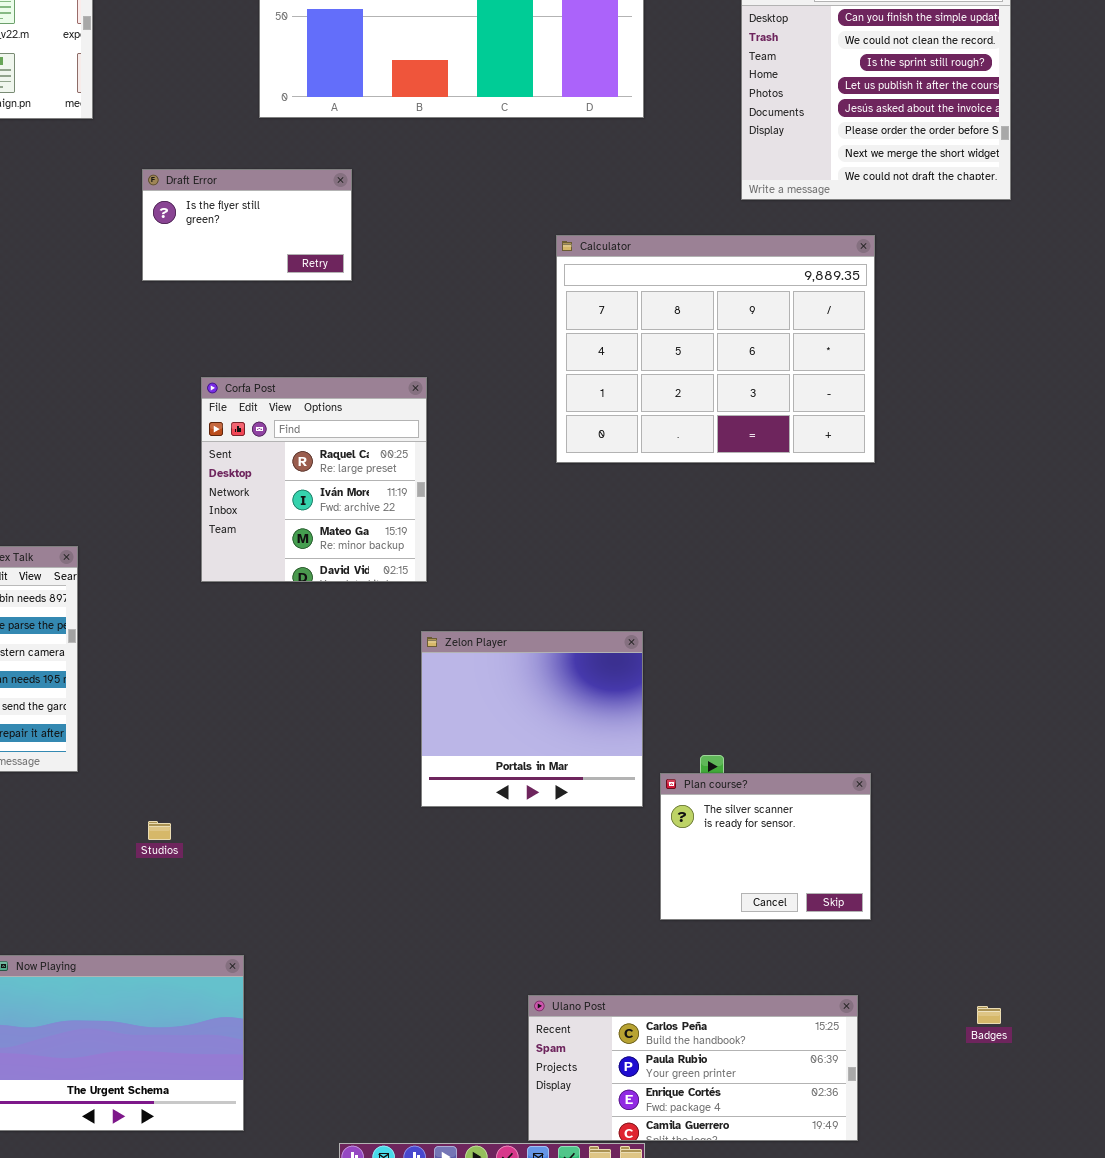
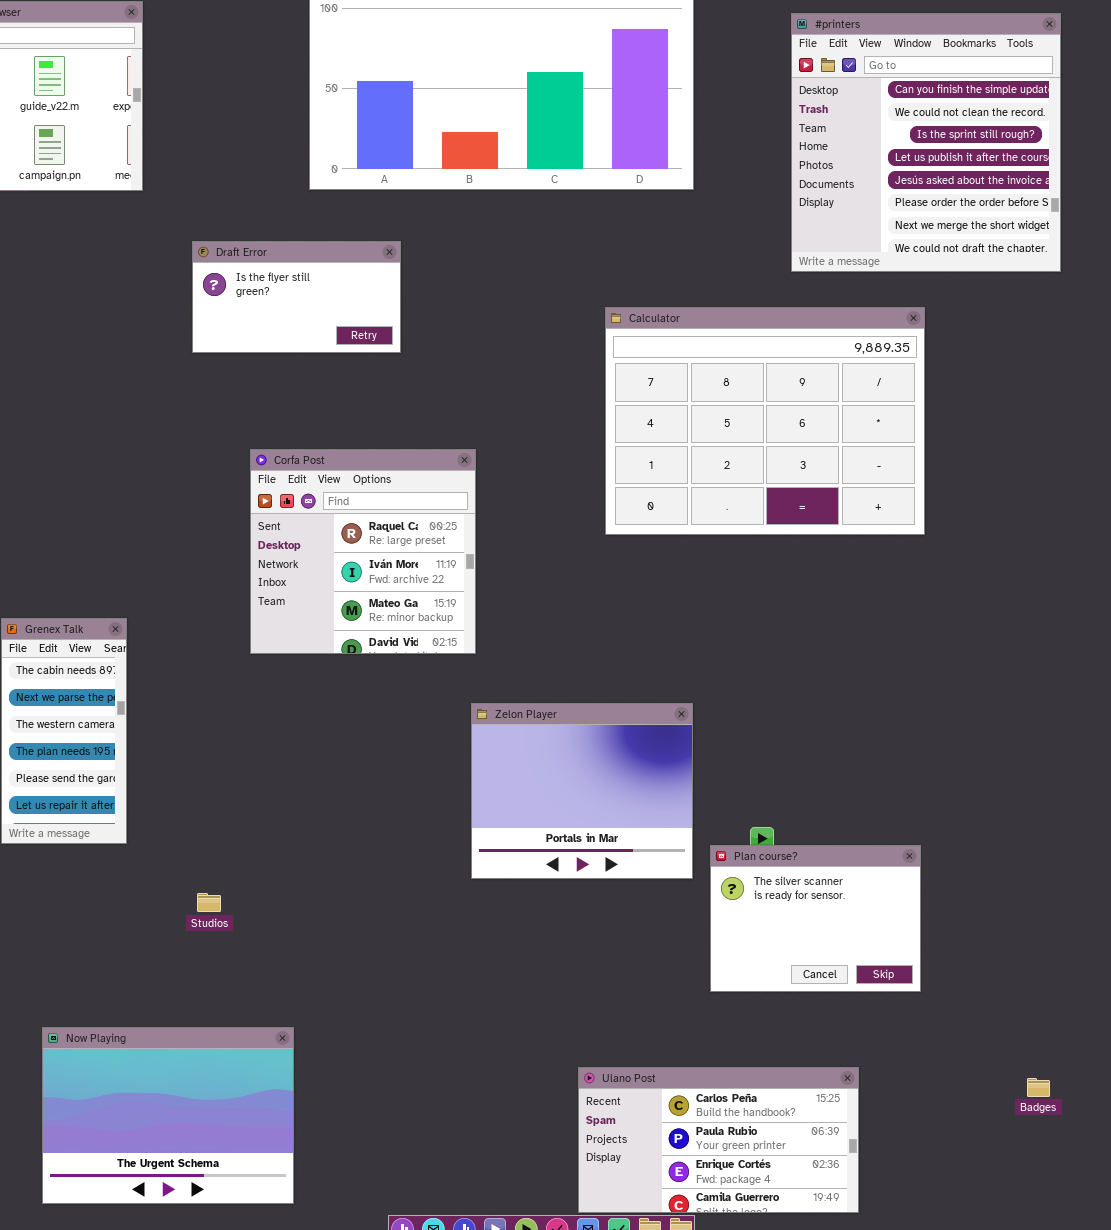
Ulano Post: [528,995,858,1141] -> [578,1067,859,1213], resized

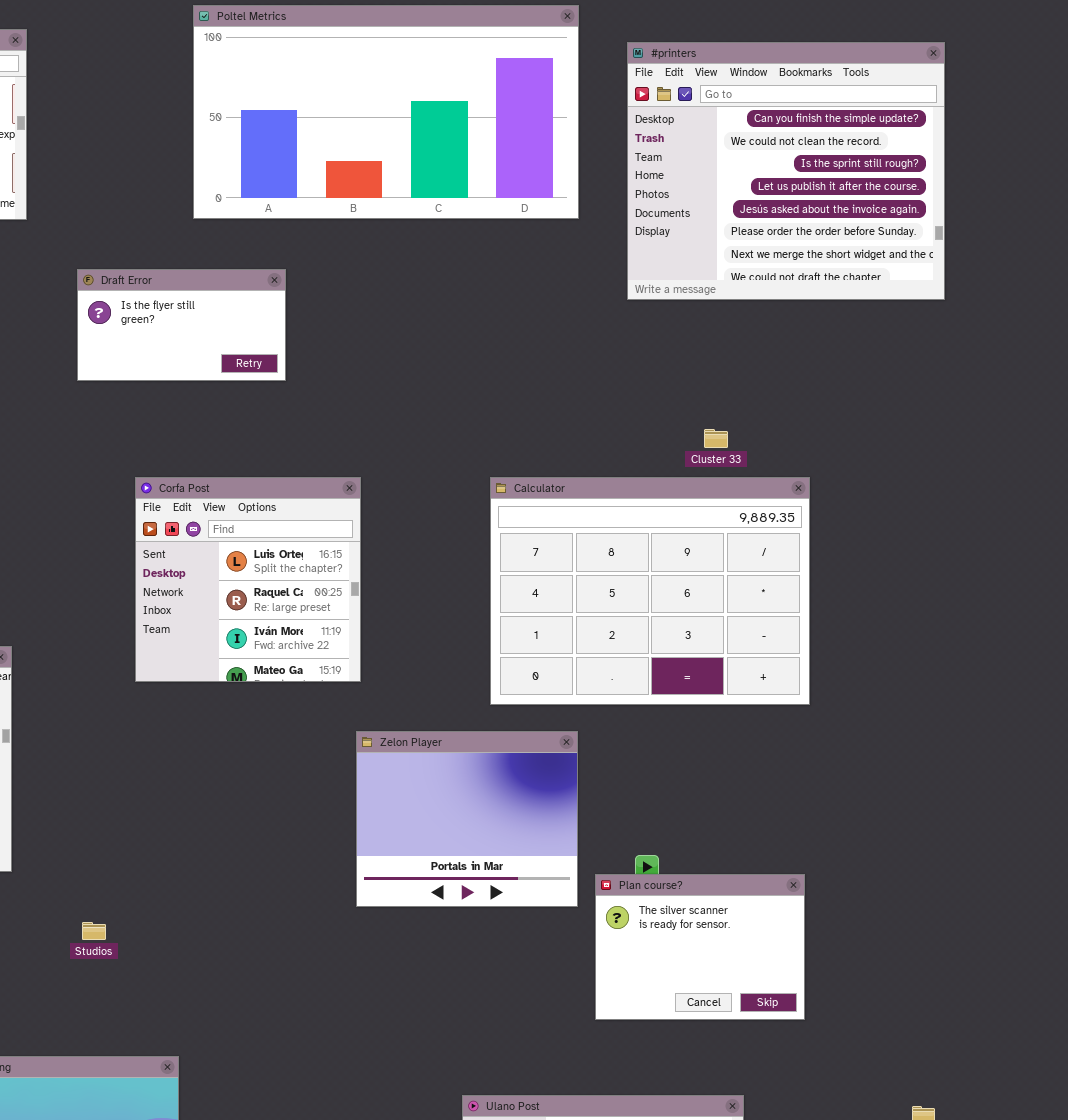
#printers: [791,13,1061,272] -> [627,42,945,300], resized
Calculator: [605,307,925,535] -> [490,477,810,705], moved
Corfa Post: [250,449,476,654] -> [135,477,361,682], scrolled up 1 row

